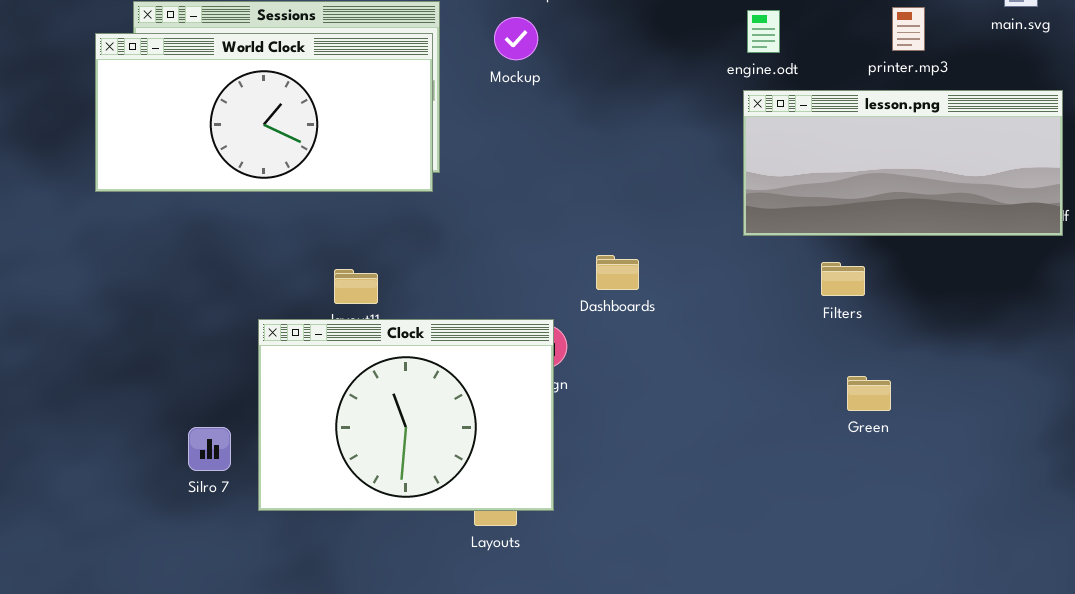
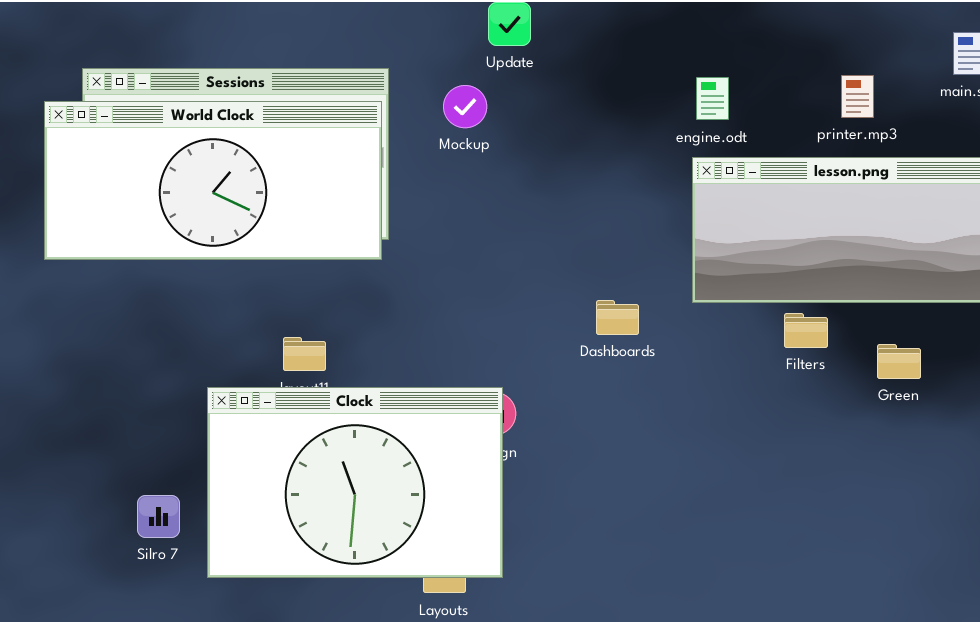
Dashboards: [596,255,639,290] -> [596,300,639,335], moved
Filters: [821,262,865,296] -> [784,313,828,348], moved
Green: [847,376,891,411] -> [877,344,921,379], moved

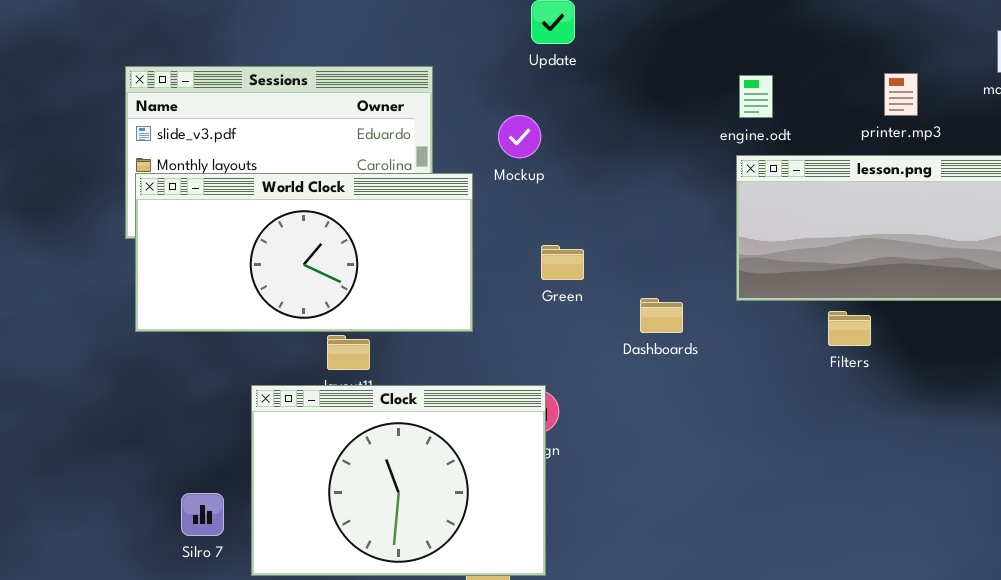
Mockup: [443,85,487,128] -> [498,115,541,158], moved
World Clock: [44,101,382,260] -> [135,173,473,332], moved
Green: [877,344,921,379] -> [541,245,584,280], moved

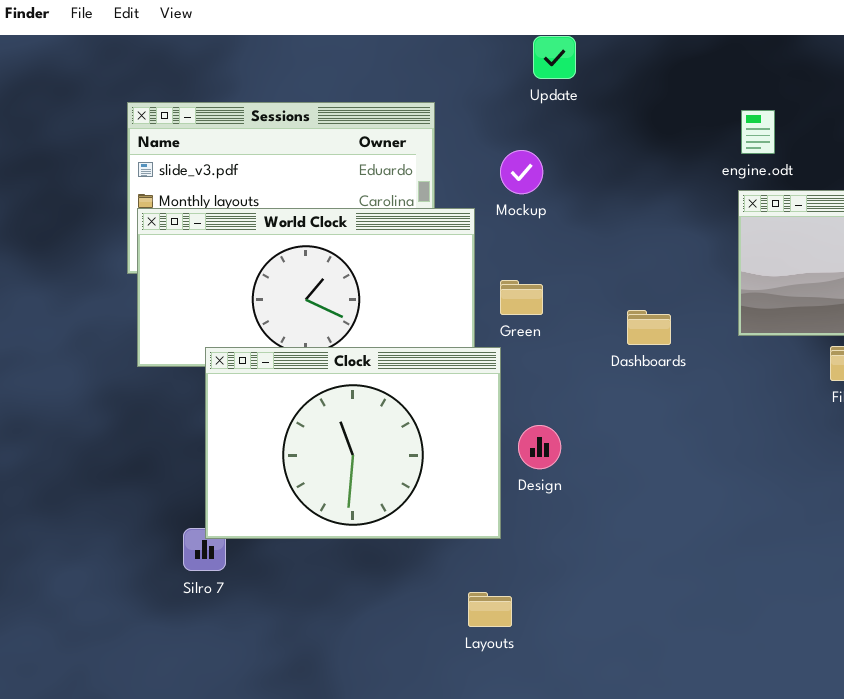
Green: [541,245,584,280] -> [500,280,543,315], moved
Dashboards: [640,298,683,333] -> [627,310,671,345], moved
Clock: [251,385,546,576] -> [205,347,501,539], moved

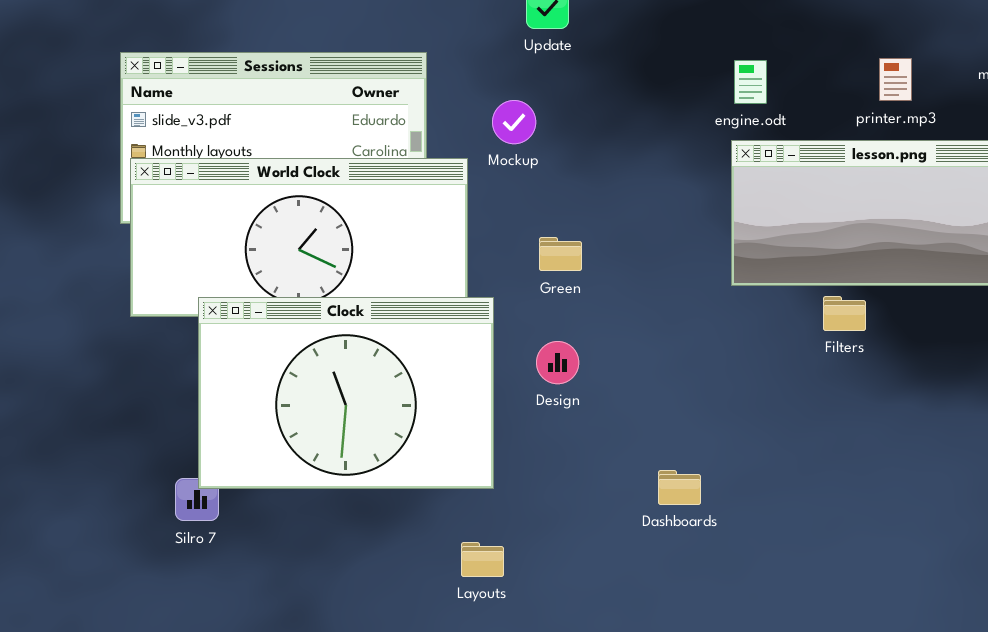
Green: [500,280,543,315] -> [539,237,582,271], moved
Dashboards: [627,310,671,345] -> [658,470,701,505], moved
Design: [518,425,561,469] -> [536,341,579,384], moved

